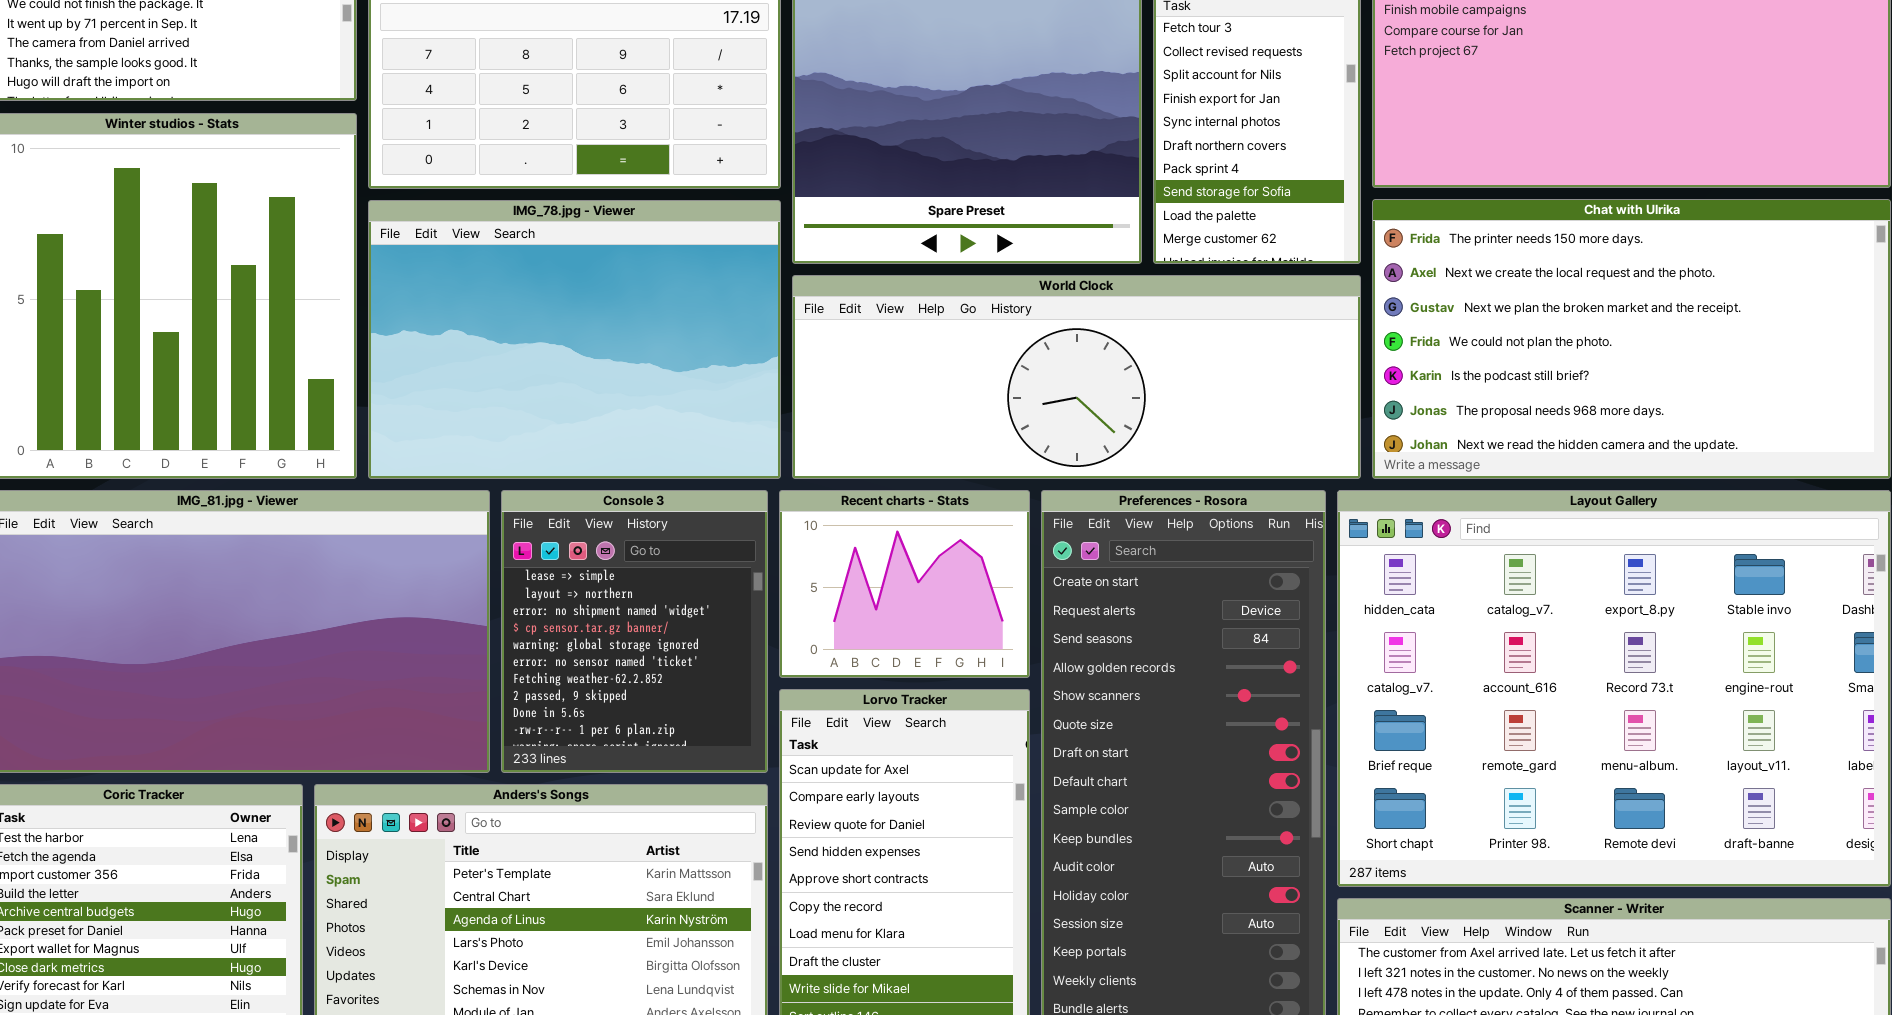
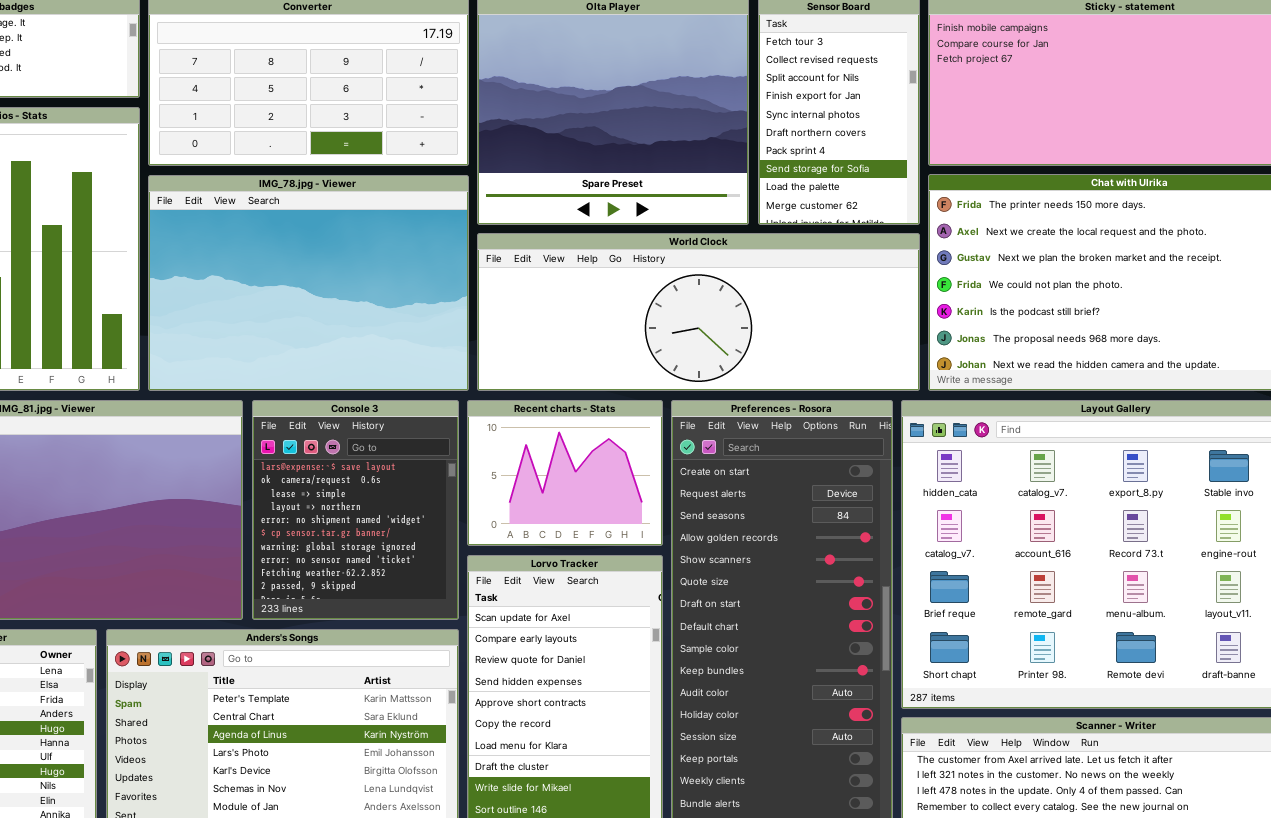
Console 3: [501,490,768,773] -> [252,400,459,620], scrolled up 2 rows

